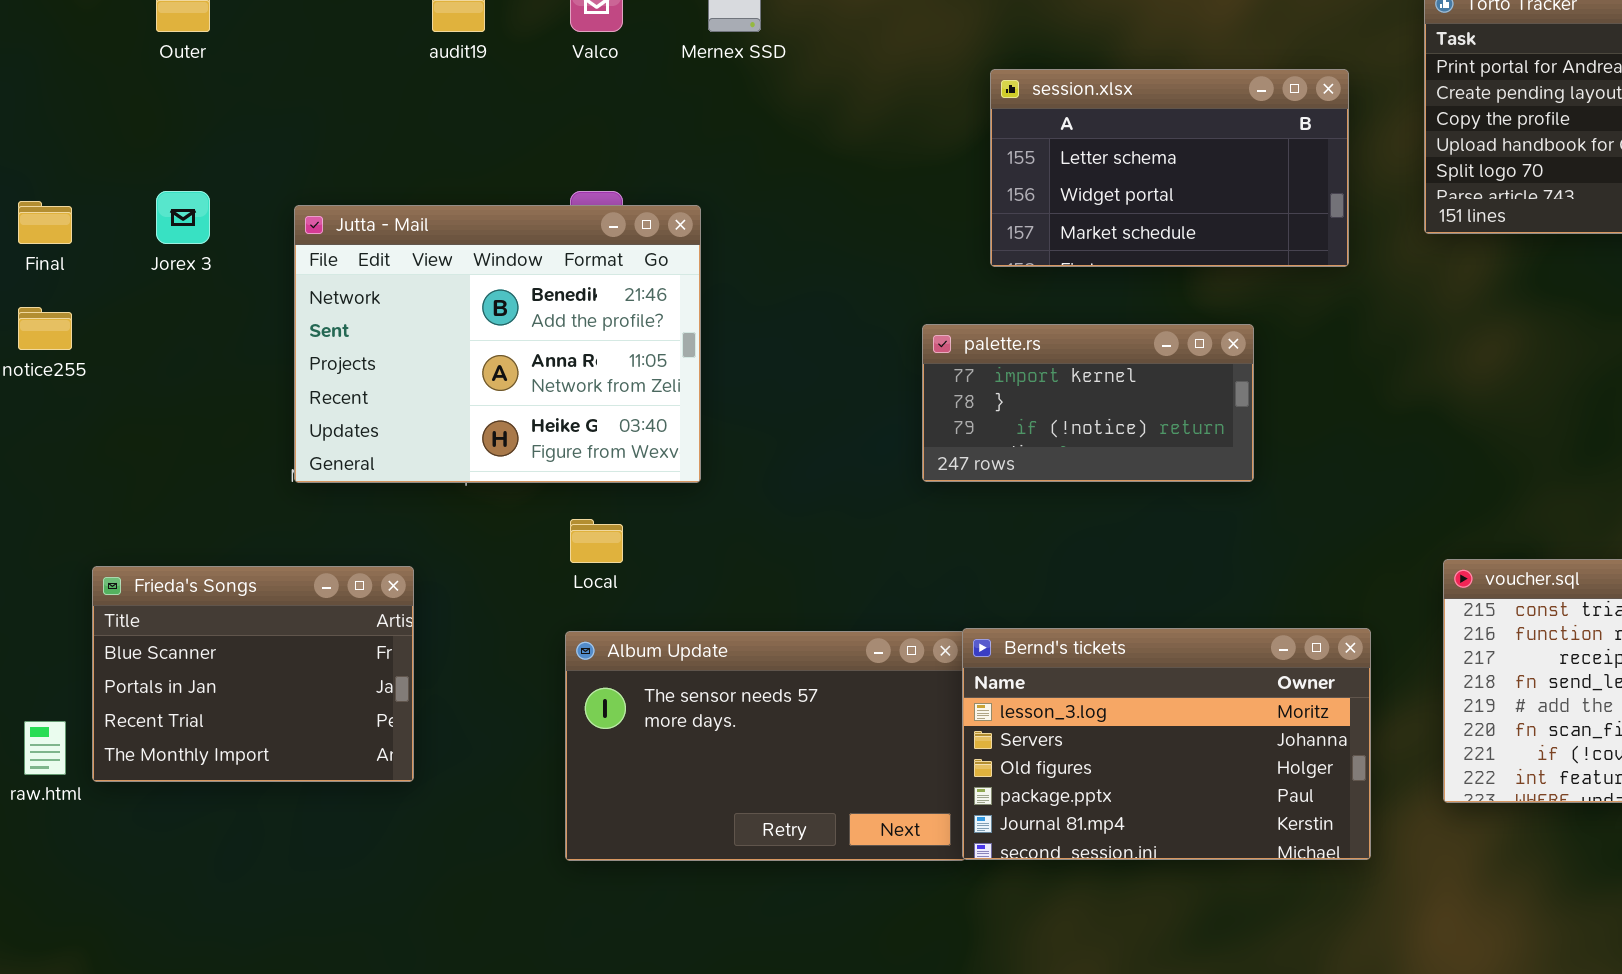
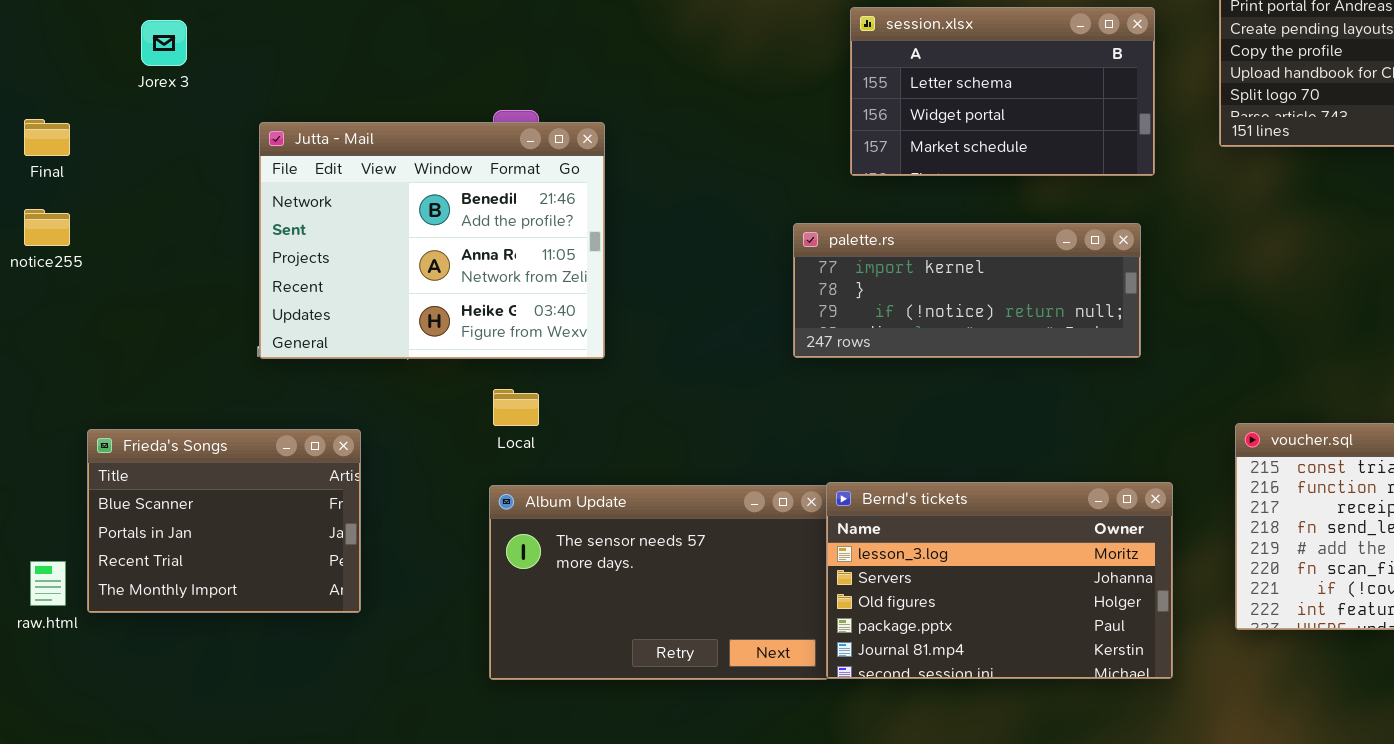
Jorex 3: [156,191,210,244] -> [141,20,187,66], moved
palette.rs: [922,324,1254,482] -> [793,223,1141,358], resized

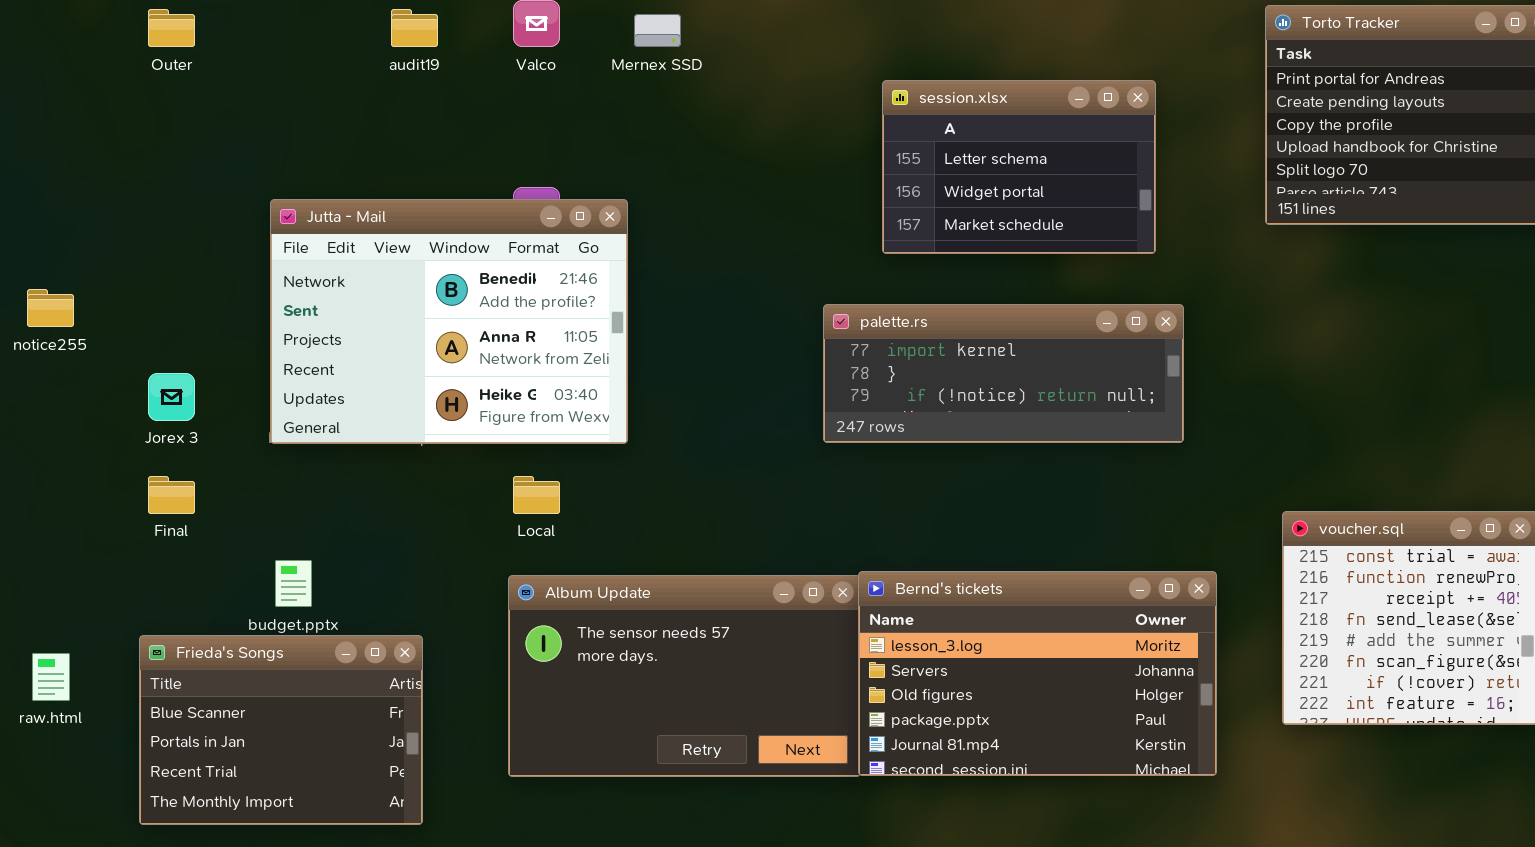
session.xlsx: [850,7,1155,176] -> [882,80,1156,254], resized
Jorex 3: [141,20,187,66] -> [148,373,195,421], moved
Final: [24,119,70,156] -> [148,476,195,514], moved
Frieda's Songs: [87,429,361,613] -> [139,635,423,825], moved

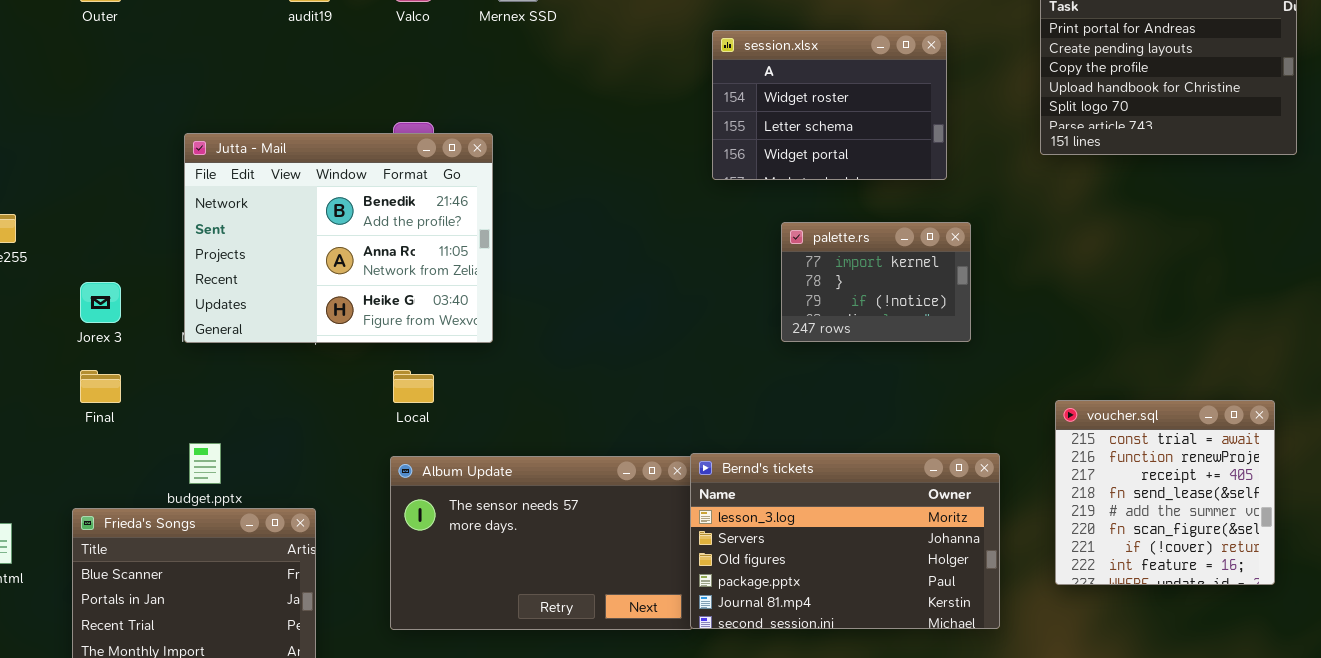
session.xlsx: [882,80,1156,254] -> [712,30,947,180], scrolled up 1 row
palette.rs: [823,304,1184,443] -> [781,222,971,342], resized

